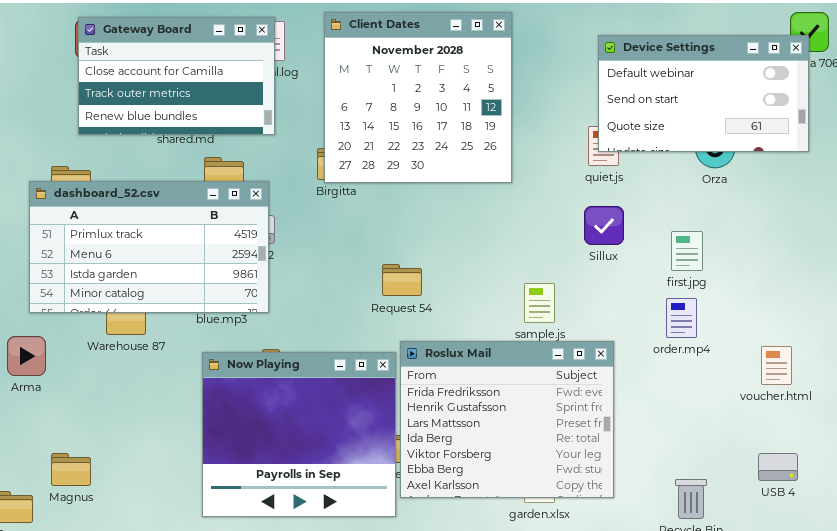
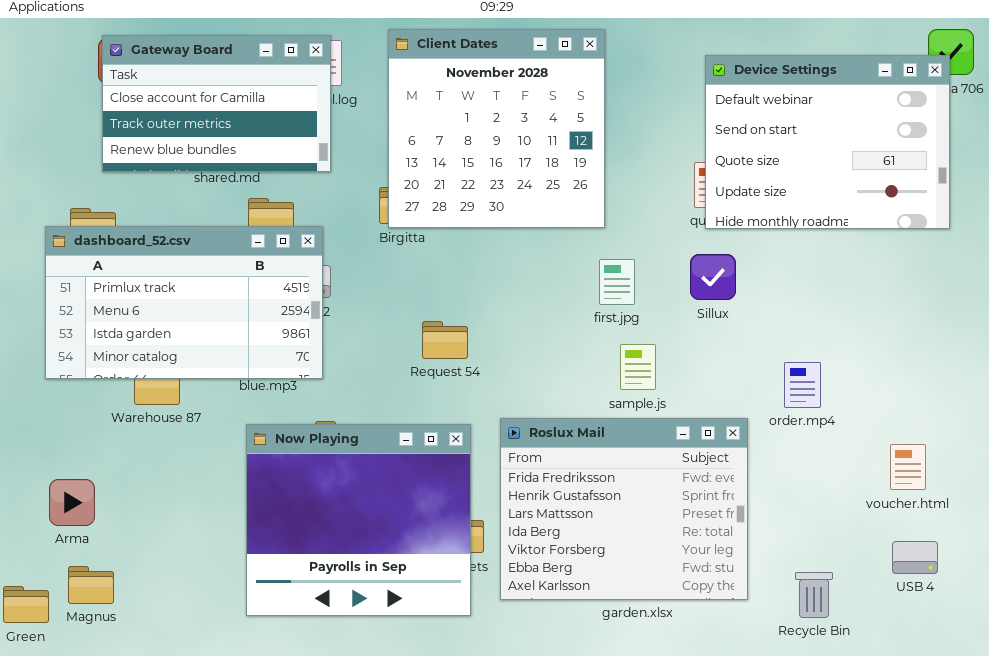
Device Settings: [598,35,809,152] -> [705,55,950,229], resized
first.jpg: [671,231,703,271] -> [599,259,635,305], moved
Request 54: [382,264,422,296] -> [422,321,468,359], moved
Arma: [7,336,46,376] -> [49,479,95,526], moved
Roslux Mail: [400,341,614,498] -> [500,418,748,600], moved
voucher.html: [761,346,792,385] -> [890,444,926,490], moved
Magnus: [51,453,91,486] -> [68,566,114,604], moved

